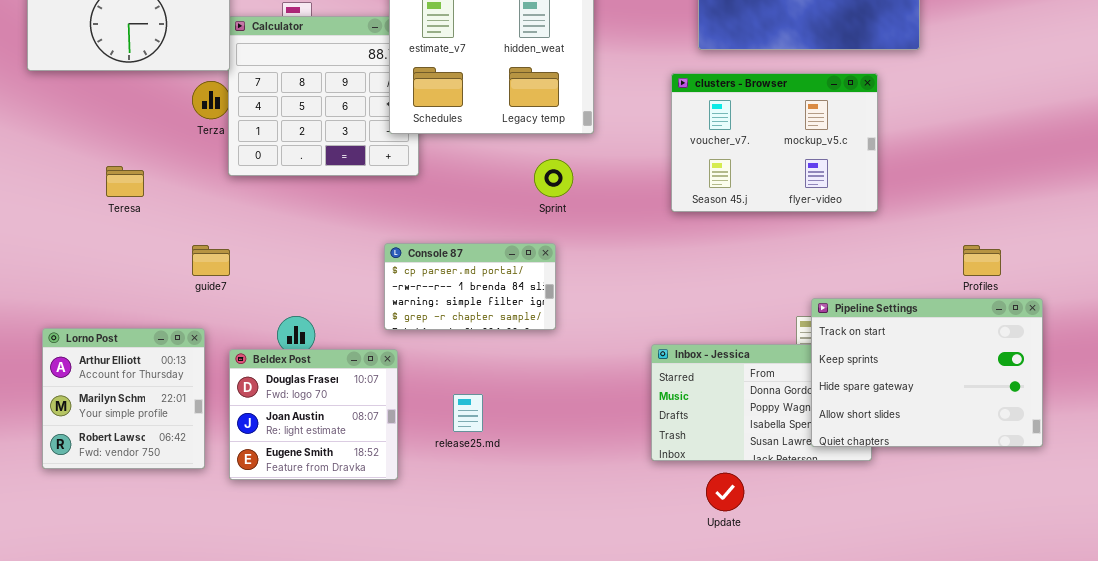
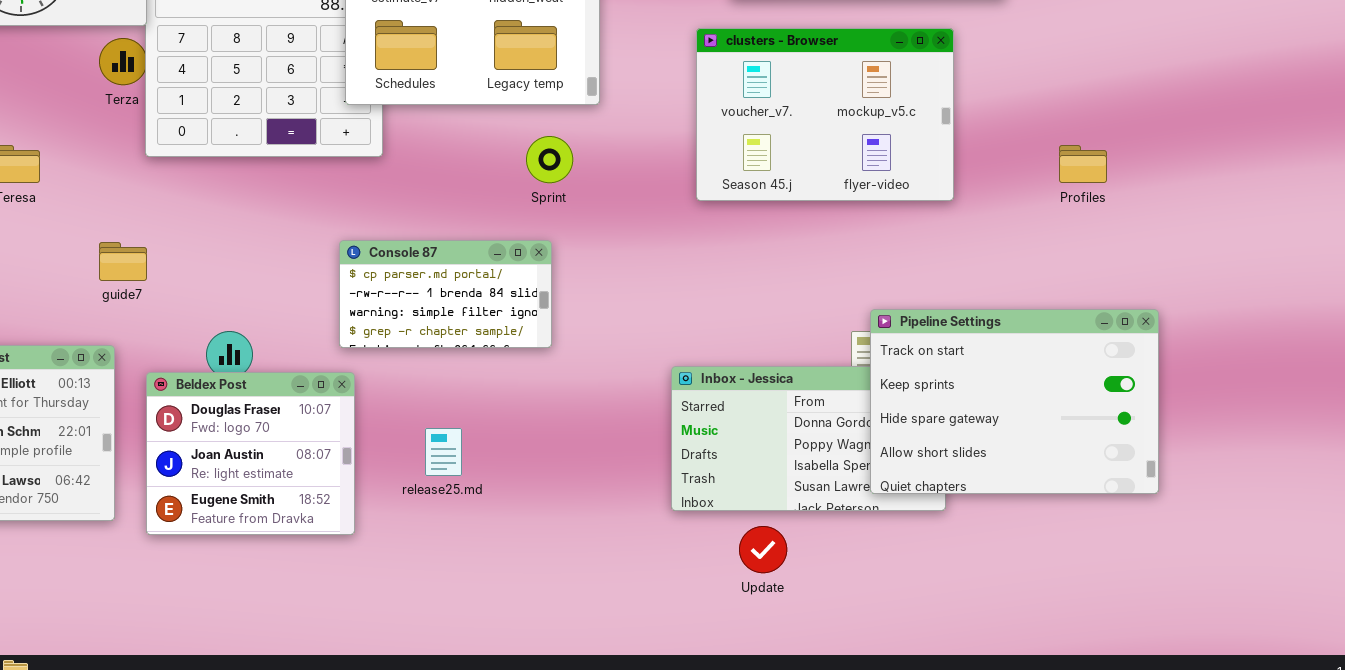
Profiles: [963,245,1001,276] -> [1059,145,1107,183], moved

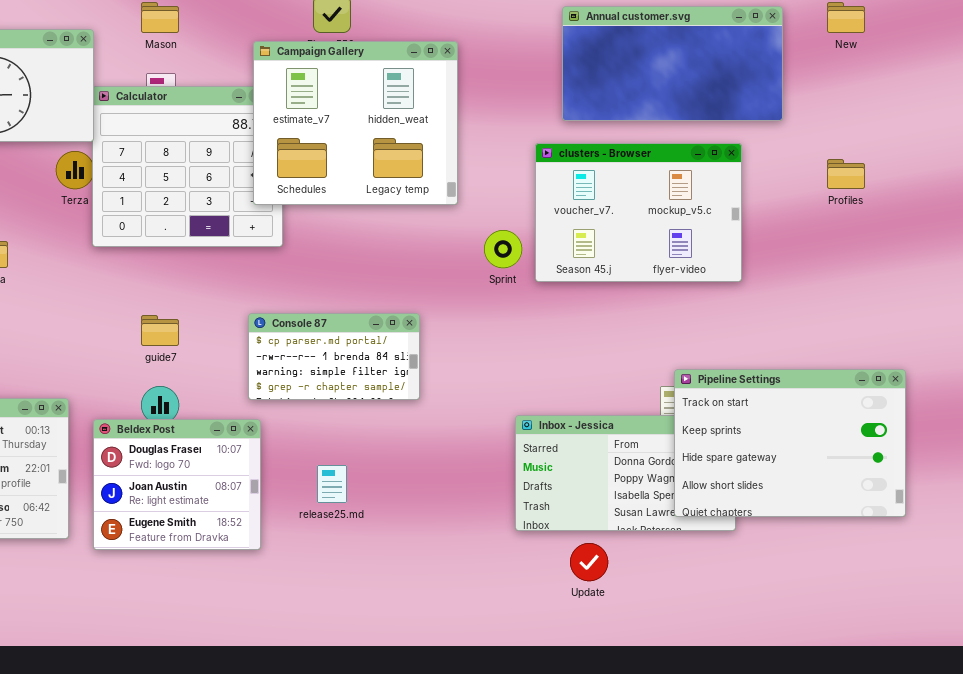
Sprint: [526,136,573,183] -> [484,230,522,268], moved
Profiles: [1059,145,1107,183] -> [827,159,865,189], moved
guide7: [99,242,147,281] -> [141,315,179,346], moved

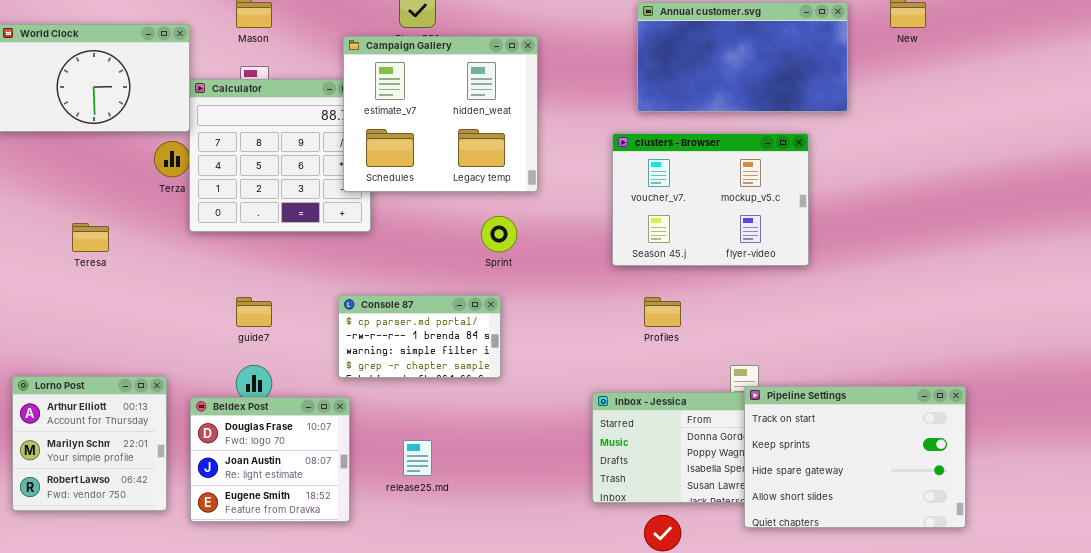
Profiles: [827,159,865,189] -> [644,297,681,327], moved
Sprint: [484,230,522,268] -> [481,216,517,252], moved
Pipeline Settings: [674,369,906,517] -> [744,386,966,528], moved

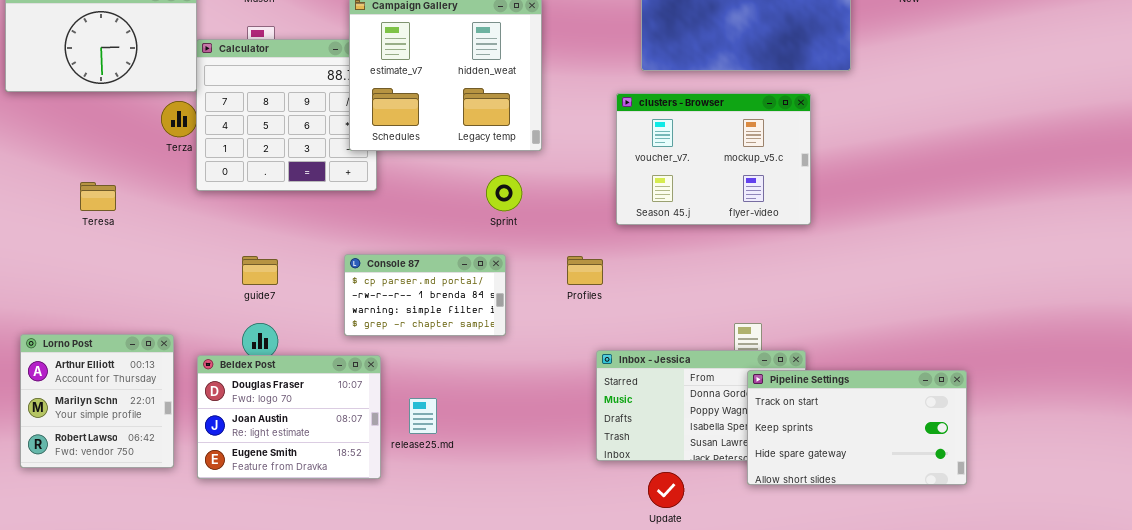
Profiles: [644,297,681,327] -> [567,256,603,285], moved
Pipeline Settings: [744,386,966,528] -> [747,370,967,485], resized
Beldex Post: [190,397,350,522] -> [197,355,381,479], resized

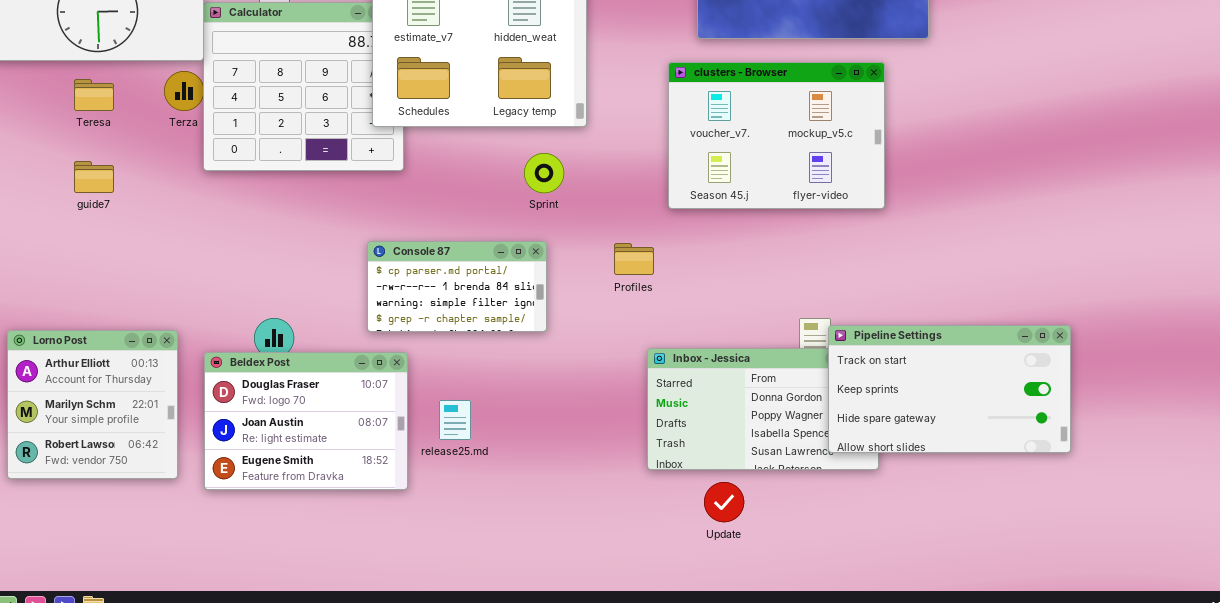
Teresa: [80,182,116,211] -> [74,79,114,111], moved
guide7: [242,256,278,285] -> [74,161,114,193], moved
Pipeline Settings: [747,370,967,485] -> [828,325,1071,453], moved

